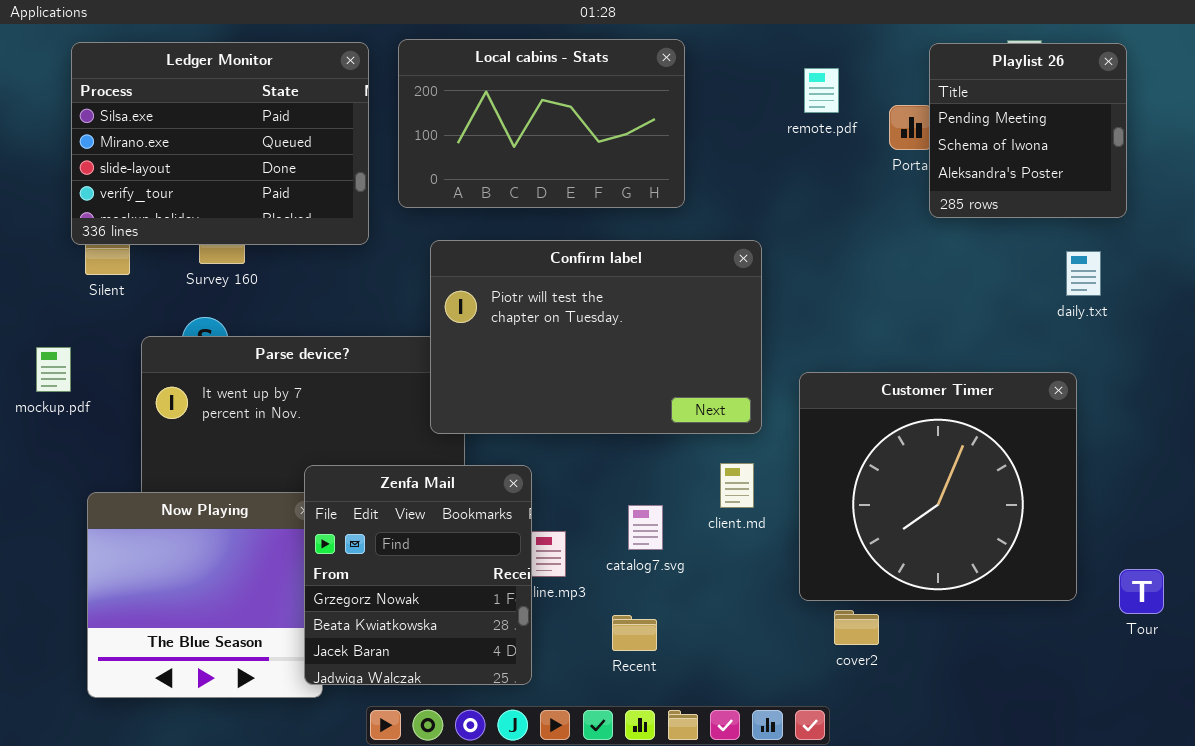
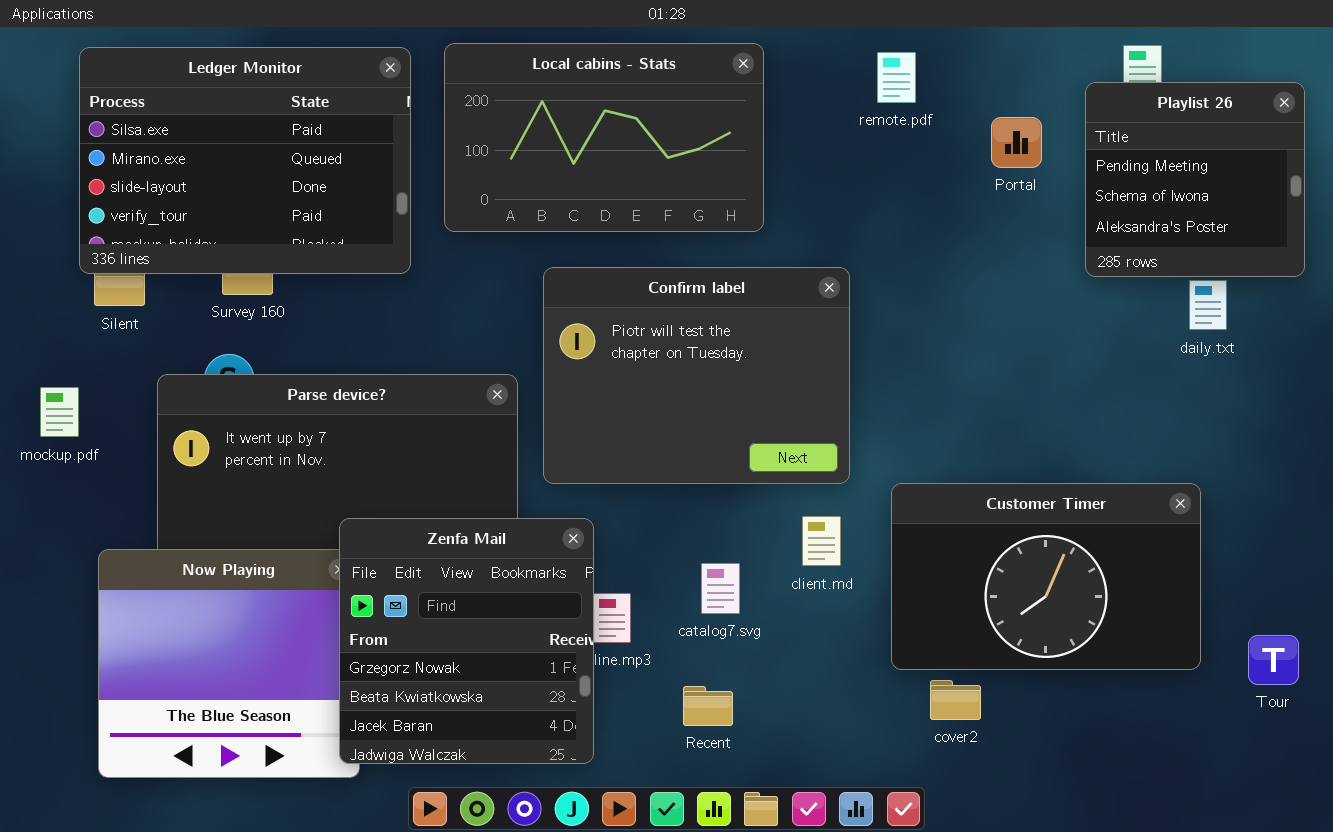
Playlist 26: [929,43,1127,218] -> [1085,82,1305,277], moved
remote.pdf: [804,68,839,113] -> [877,52,916,103], moved
Confirm label: [430,240,762,434] -> [543,267,850,484], resized
Customer Timer: [799,372,1077,601] -> [891,483,1201,670], resized

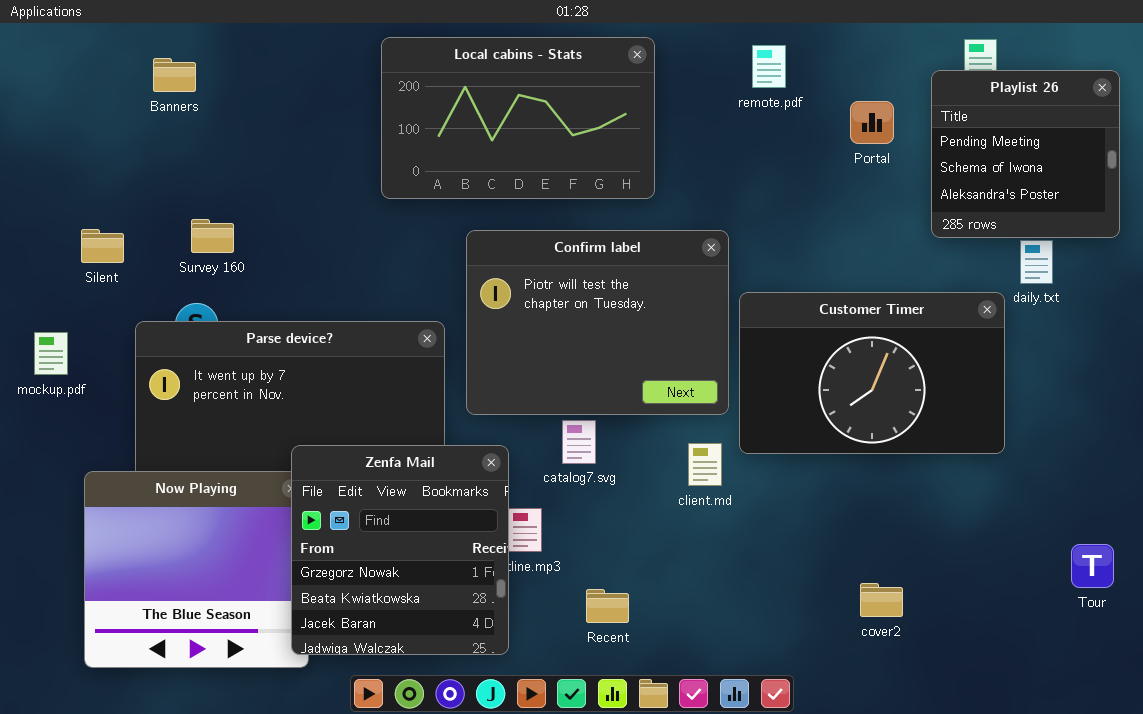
Ledger Monitor: [79,47,411,274] -> none, closed
Customer Timer: [891,483,1201,670] -> [739,292,1005,454], moved
catalog7.svg: [701,563,740,614] -> [562,420,596,464], moved
cover2: [930,680,981,720] -> [860,583,903,617], moved

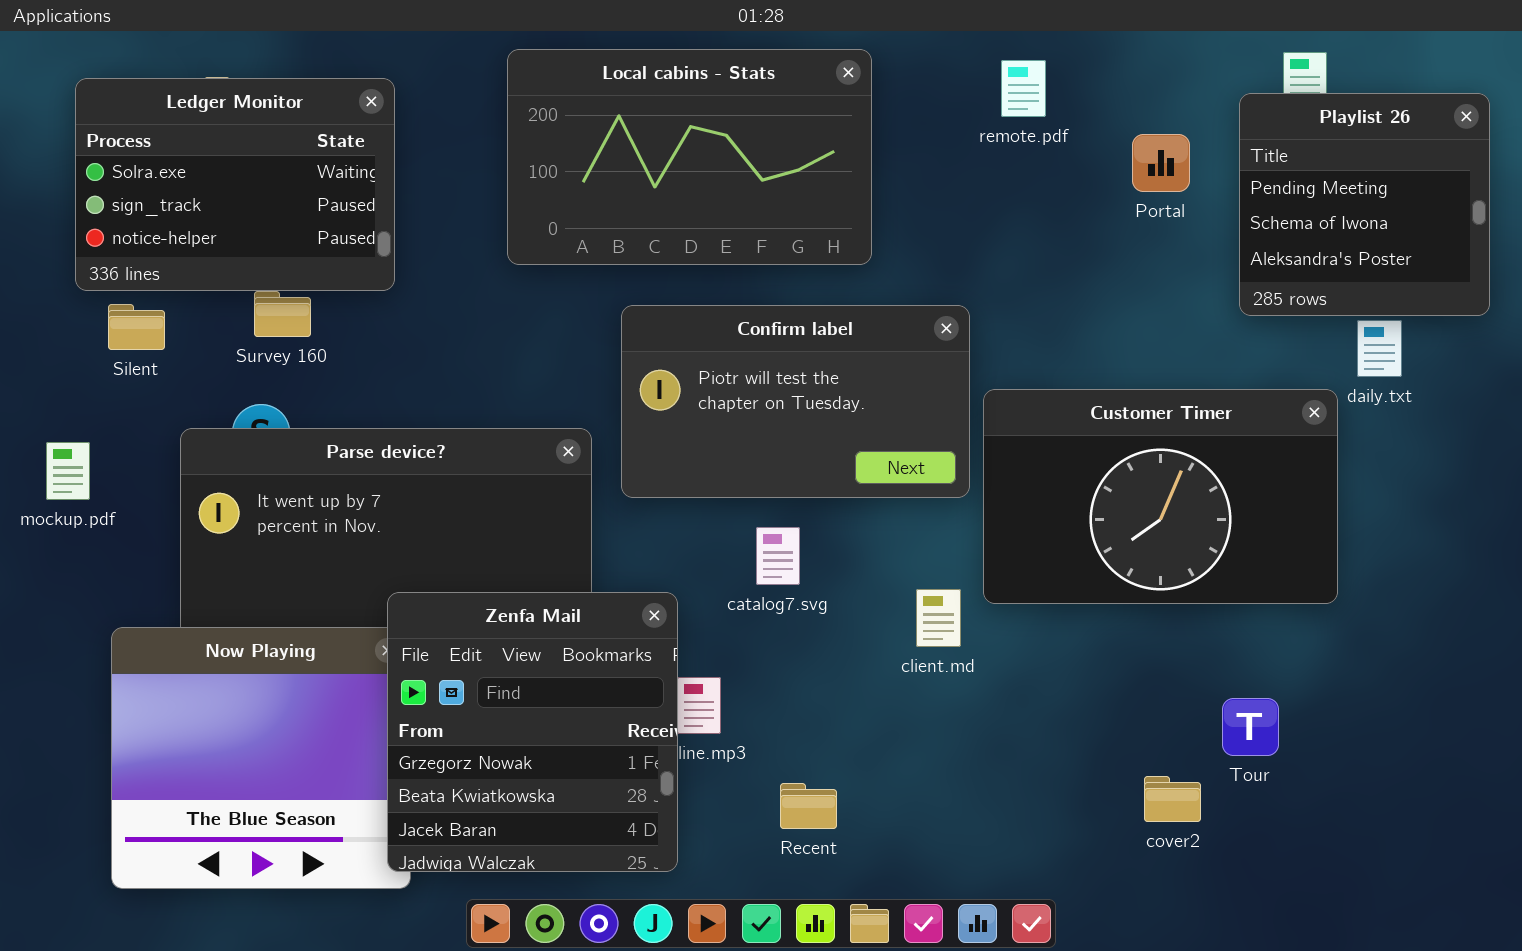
Ledger Monitor: none -> [75,78,395,291], opened
Confirm label: [466,230,729,415] -> [621,305,970,498], resized
catalog7.svg: [562,420,596,464] -> [756,527,800,585], moved
Tour: [1071,544,1114,588] -> [1222,698,1279,756], moved

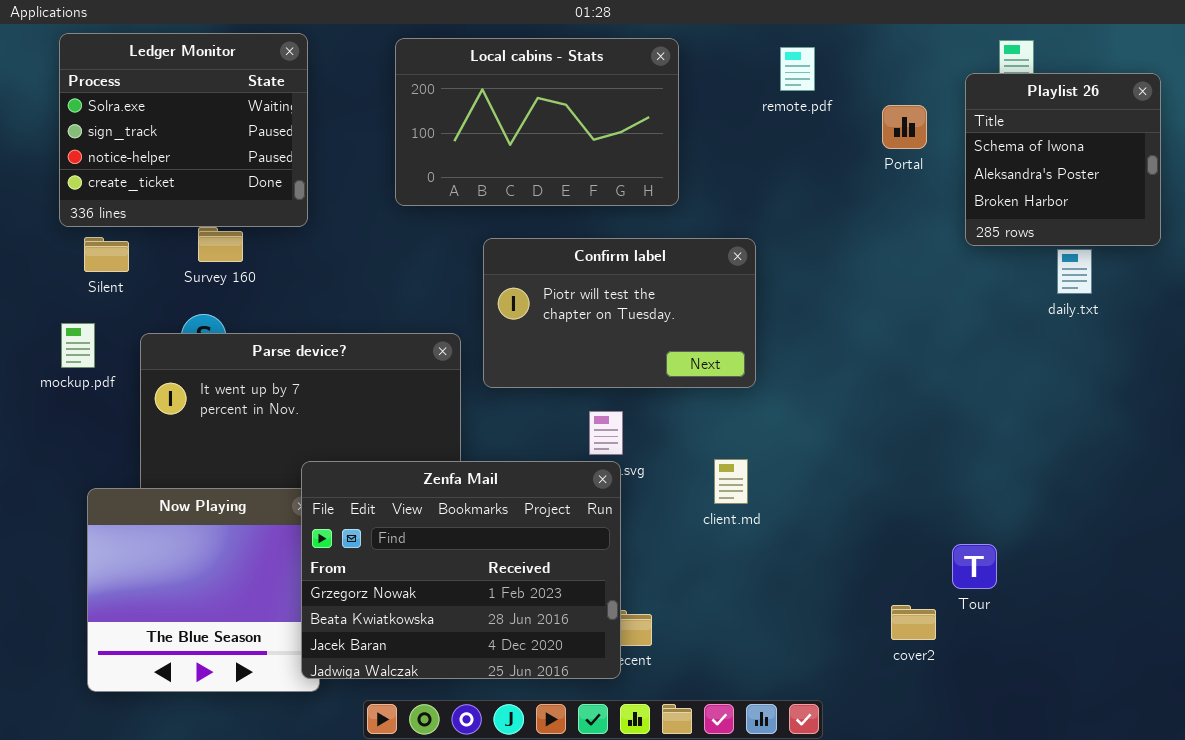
Ledger Monitor: [75,78,395,291] -> [59,33,308,227], resized
Playlist 26: [1239,93,1490,316] -> [965,73,1161,246], scrolled down 1 row
Customer Timer: [983,389,1338,604] -> none, closed
mockup.pdf: [46,442,90,500] -> [61,323,95,368], moved
Zenfa Mail: [387,592,678,872] -> [301,461,621,679], resized

